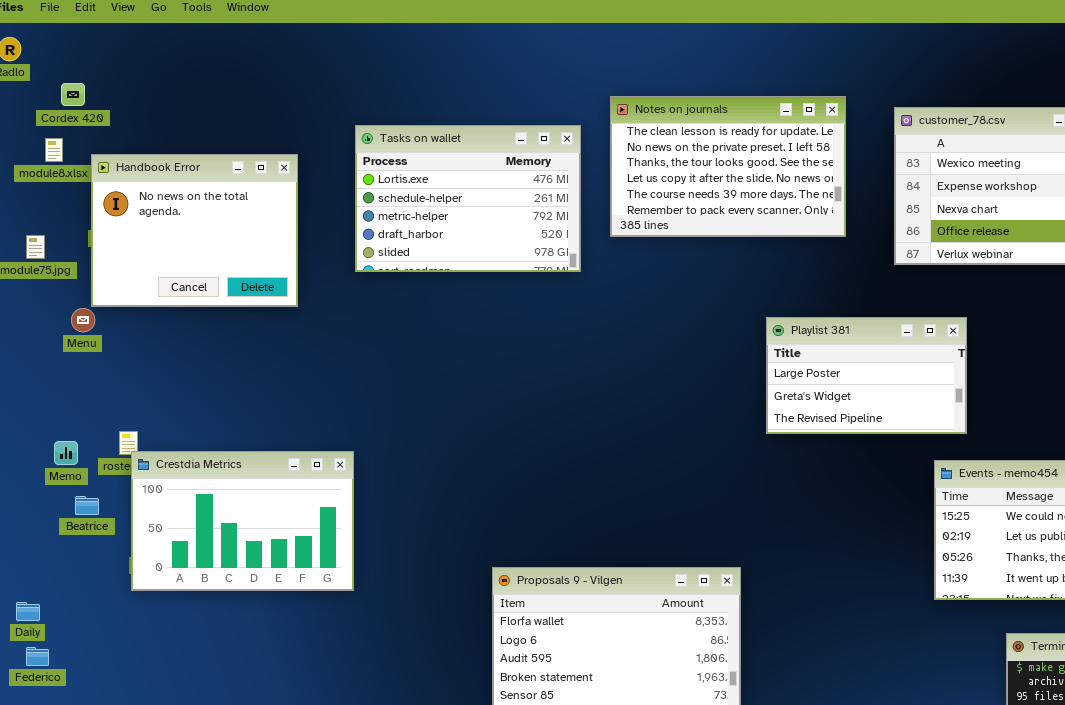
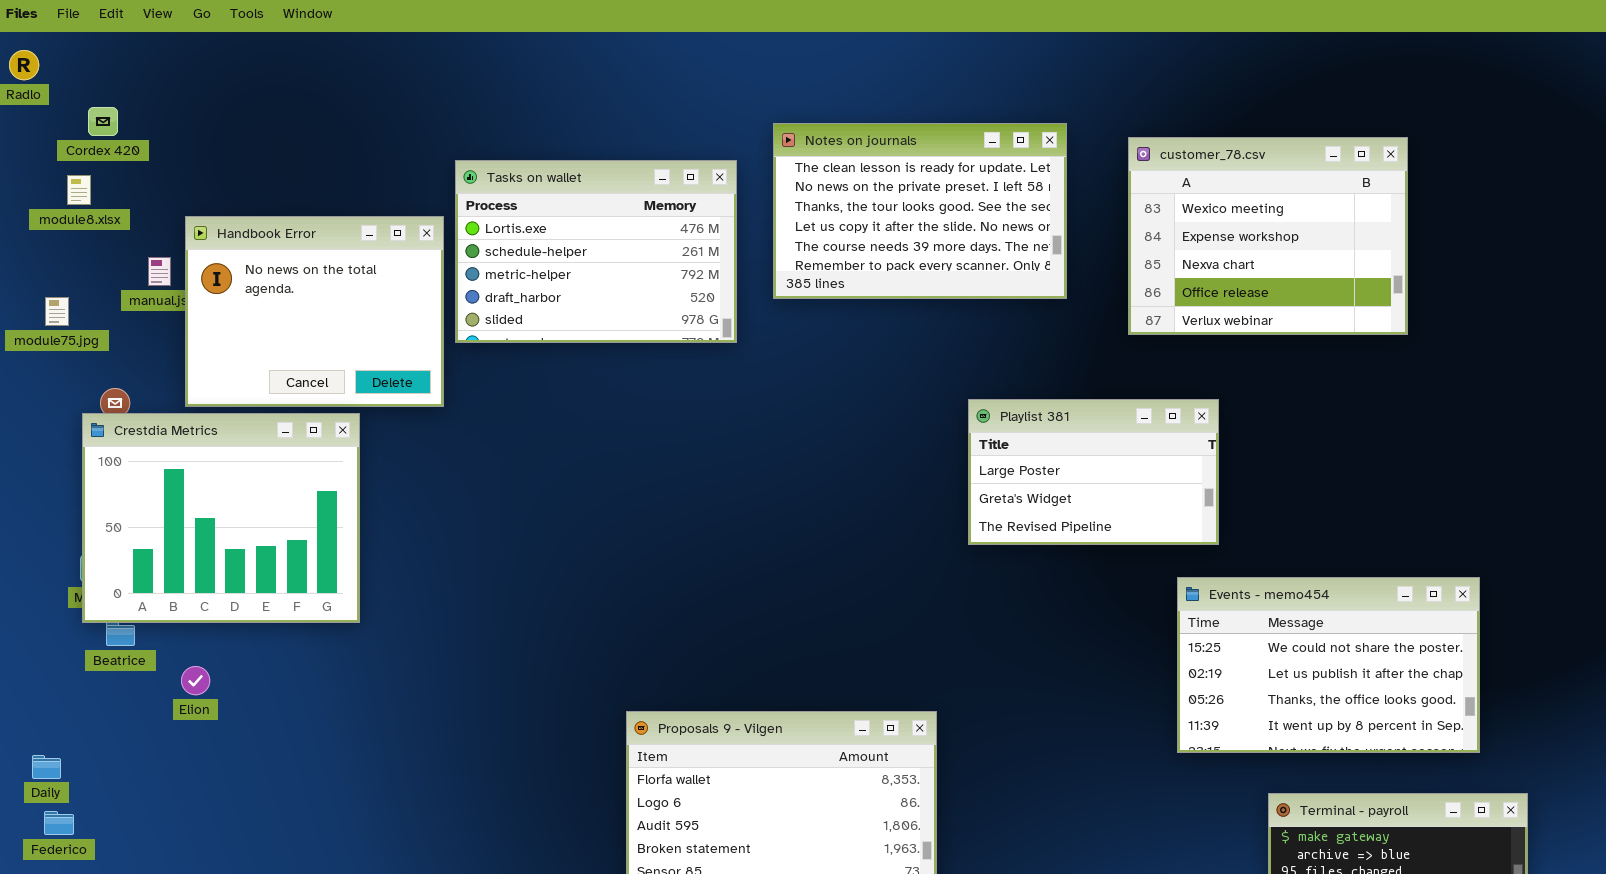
Handbook Error: [91,154,298,307] -> [185,216,444,407], moved
Crestdia Metrics: [131,451,354,591] -> [82,413,360,623], moved, resized

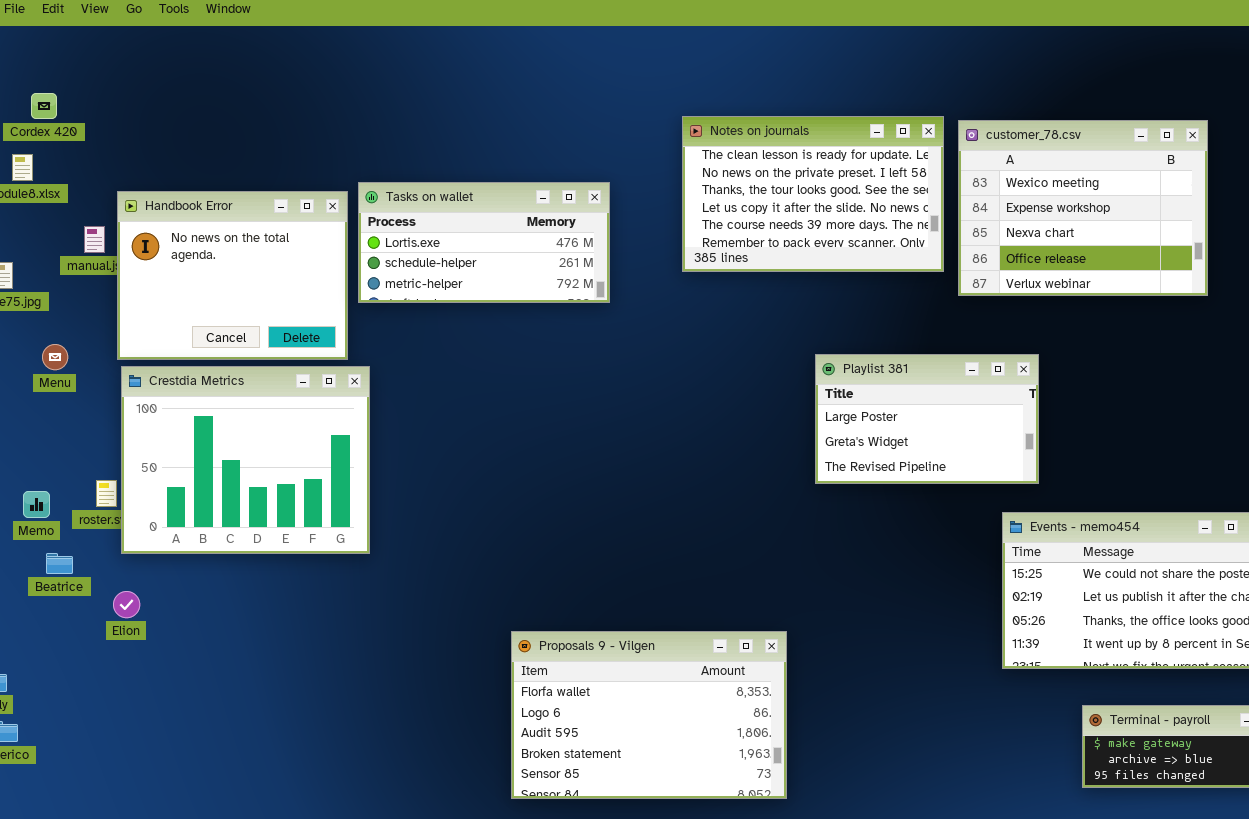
Notes on journals: [773,123,1067,299] -> [682,116,944,272], moved
Tasks on wallet: [455,160,737,343] -> [358,182,610,303], resized
Crestdia Metrics: [82,413,360,623] -> [121,366,370,554], moved

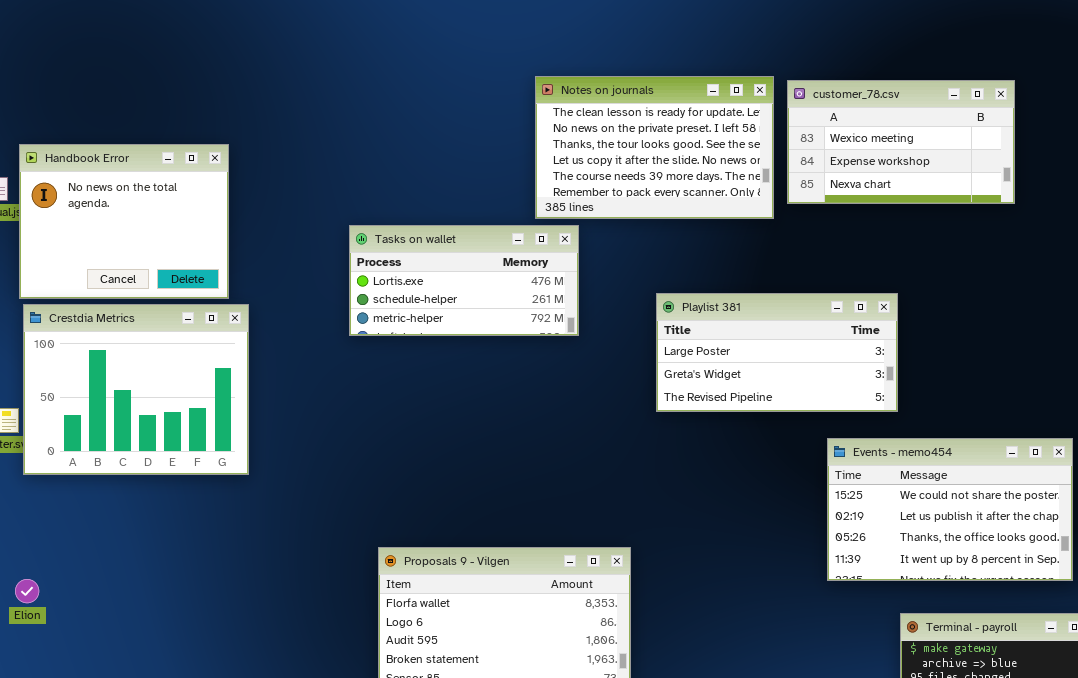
customer_78.csv: [958,120,1208,296] -> [787,80,1015,204], resized
Tasks on wallet: [358,182,610,303] -> [349,225,579,336], moved
Playlist 381: [815,354,1039,484] -> [656,293,898,412], resized
Elion: [113,591,140,618] -> [15,579,39,603], moved

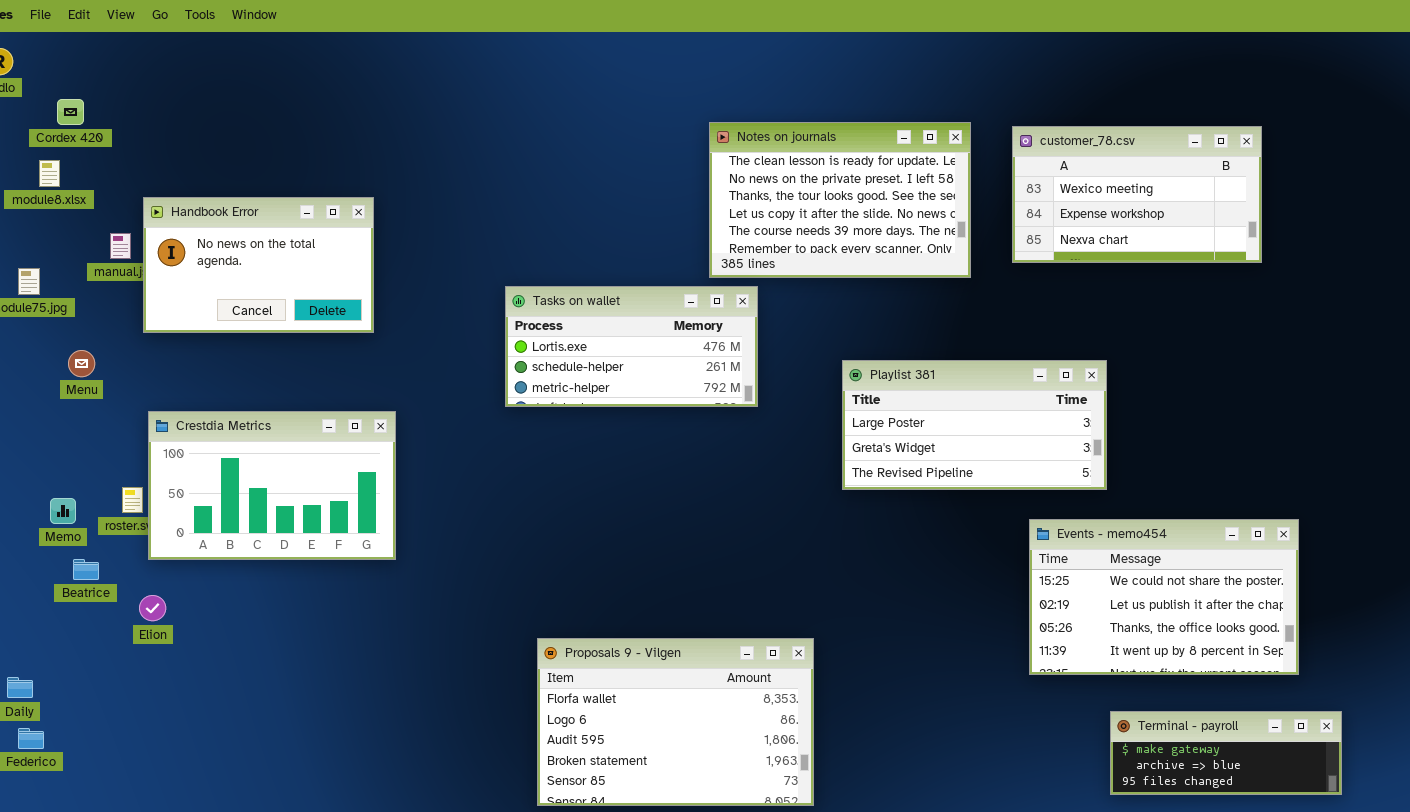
customer_78.csv: [787,80,1015,204] -> [1012,126,1262,263], moved
Handbook Error: [19,144,229,299] -> [143,197,374,333], resized
Crestdia Metrics: [23,304,249,475] -> [148,411,396,560], resized
Elion: [15,579,39,603] -> [139,595,166,621], moved

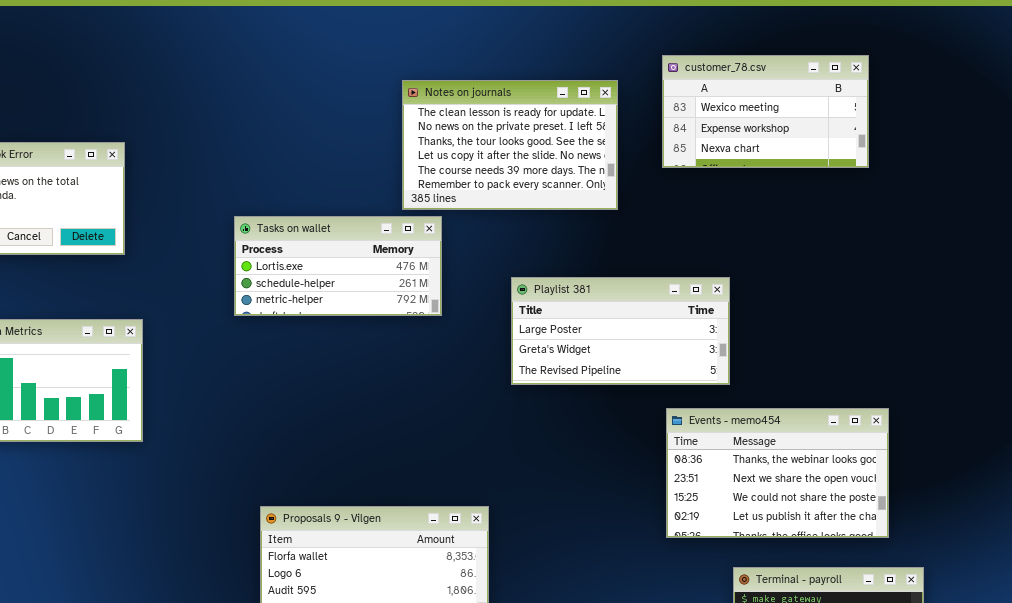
customer_78.csv: [1012,126,1262,263] -> [662,55,869,168], moved
Events - memo454: [1029,519,1299,675] -> [666,408,889,538], scrolled up 2 rows

